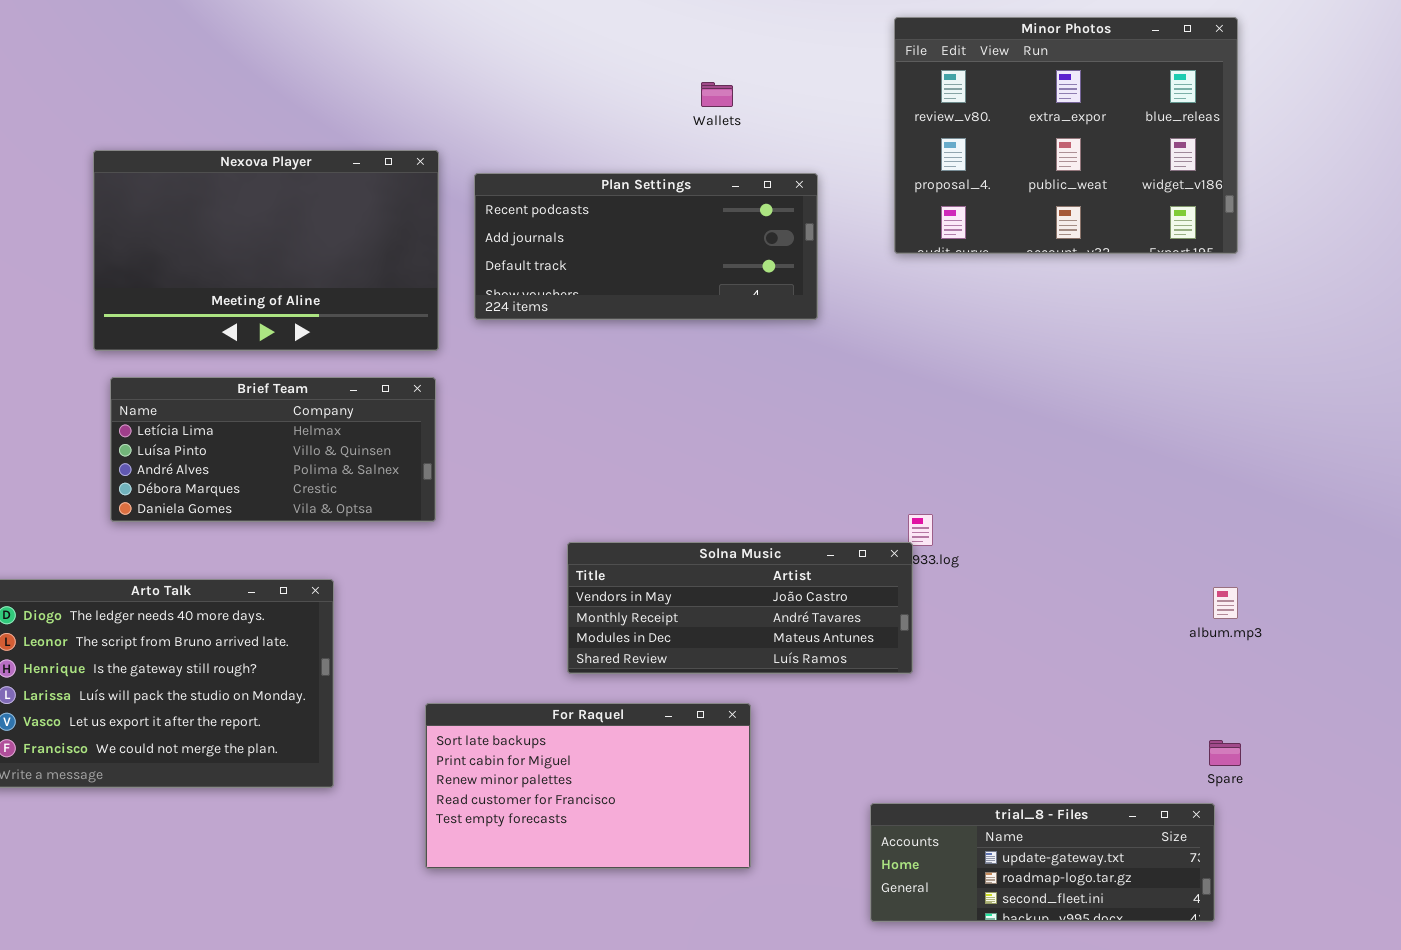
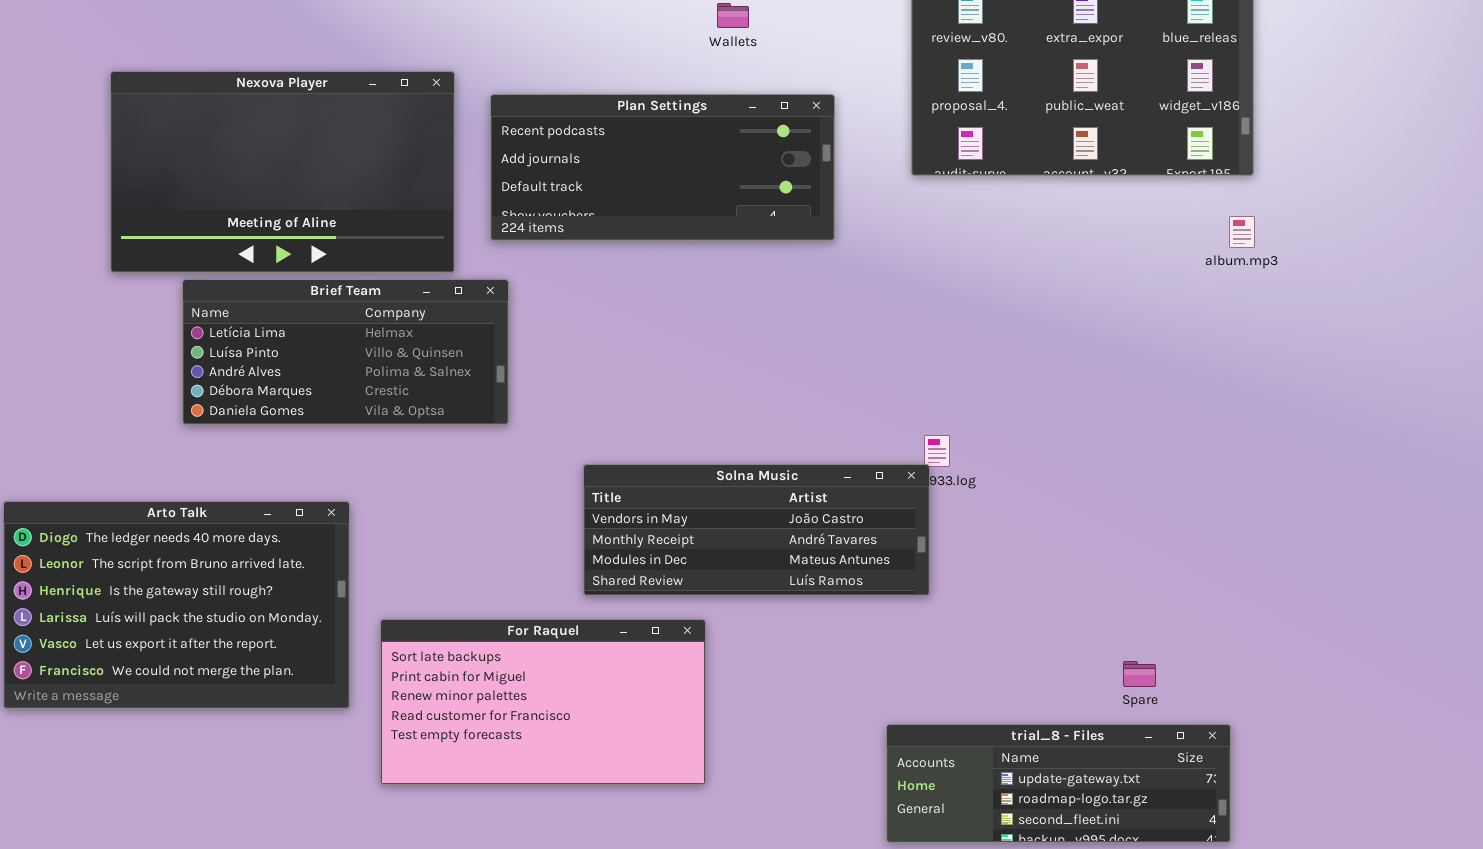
Brief Team: [110,377,436,522] -> [182,279,509,425], moved
album.mp3: [1213,587,1238,619] -> [1229,216,1255,248], moved
For Raquel: [425,703,751,869] -> [380,619,706,785], moved
Spare: [1209,740,1241,766] -> [1123,661,1156,687], moved

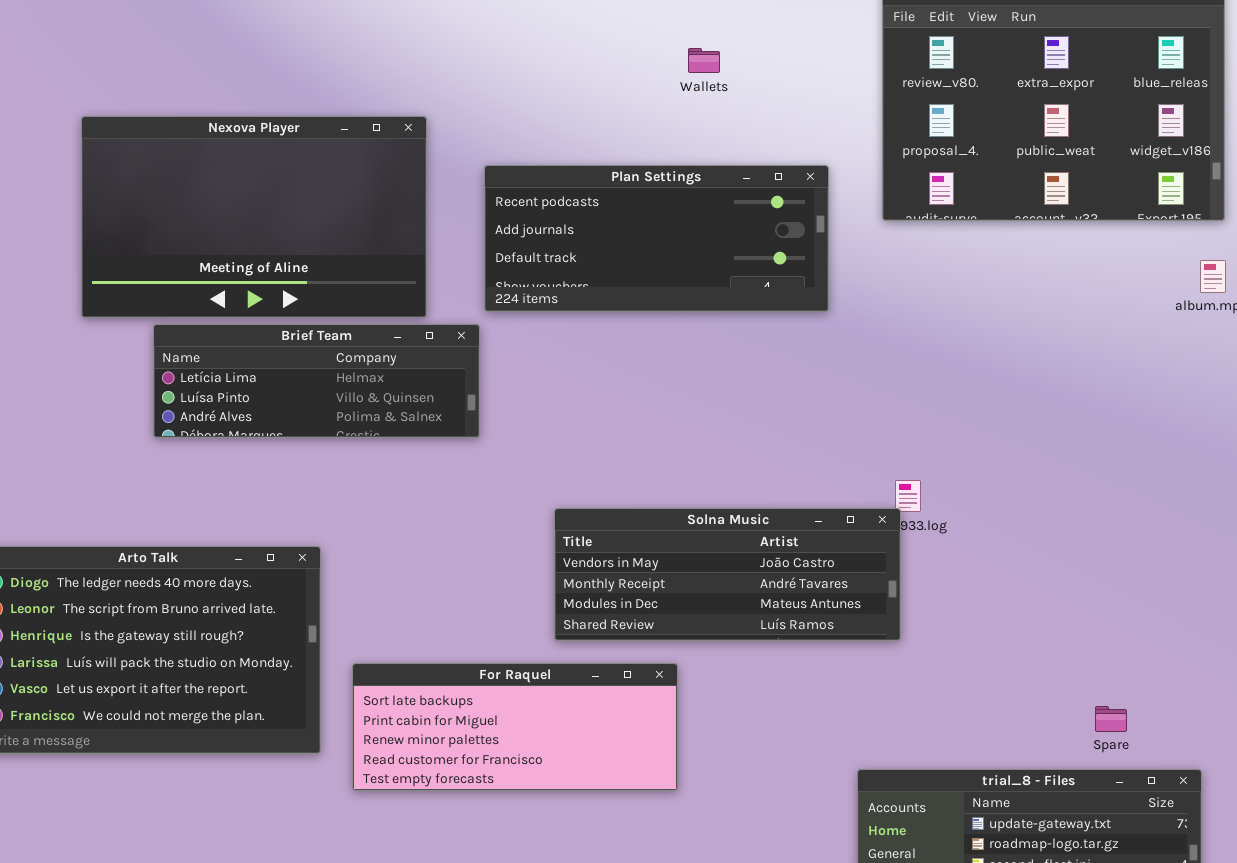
Plan Settings: [490,94,835,241] -> [484,165,829,312], moved
Brief Team: [182,279,509,425] -> [153,324,480,438], resized
For Raquel: [380,619,706,785] -> [352,663,678,791], resized

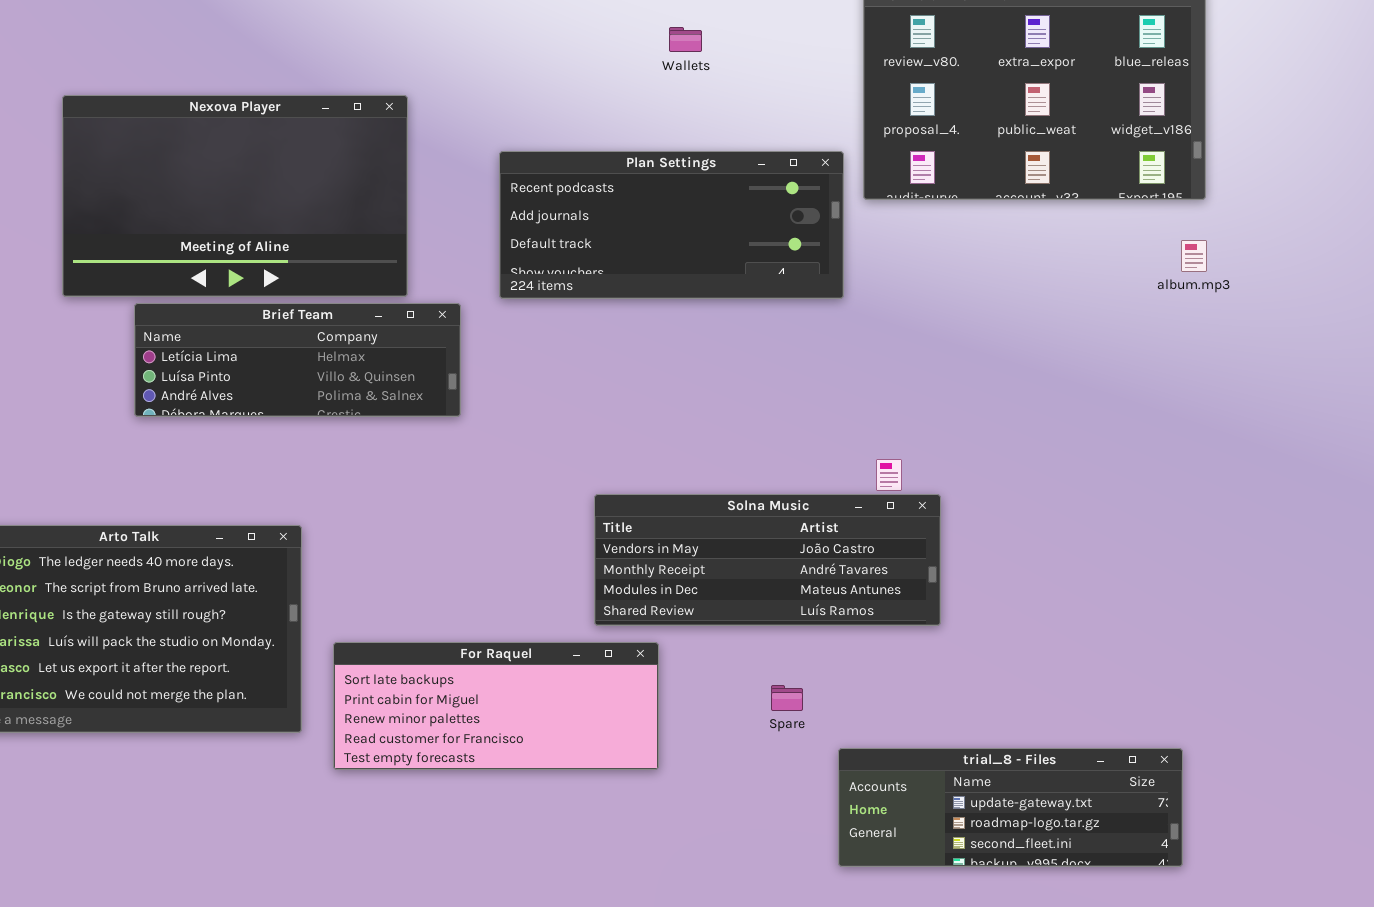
Plan Settings: [484,165,829,312] -> [499,151,844,299], moved
Solna Music: [554,508,901,641] -> [594,494,941,626], moved
Spare: [1095,706,1127,732] -> [771,685,803,711], moved

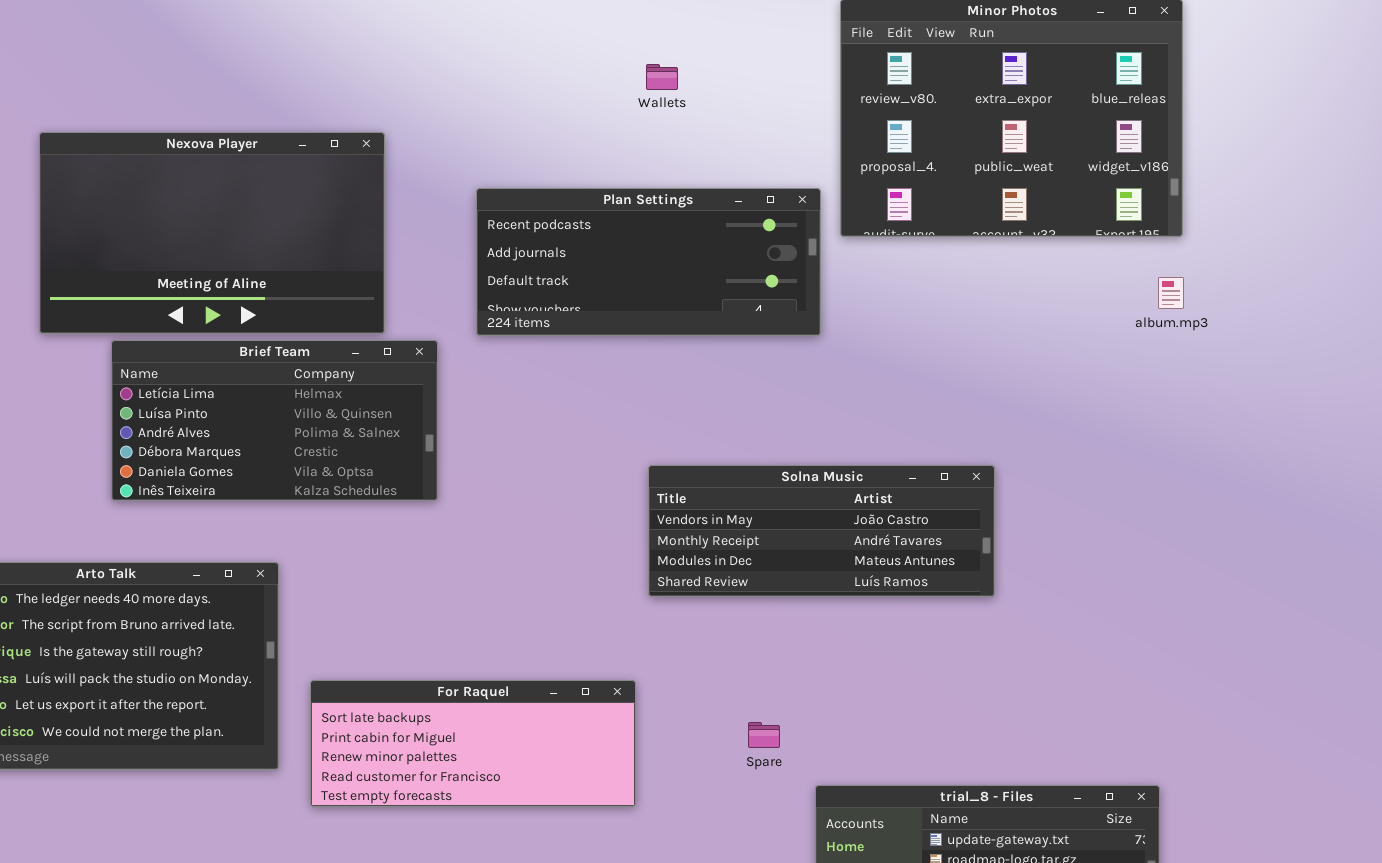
Brief Team: [134,303,461,417] -> [111,340,438,501], resized
Solna Music: [594,494,941,626] -> [648,465,995,597], moved

